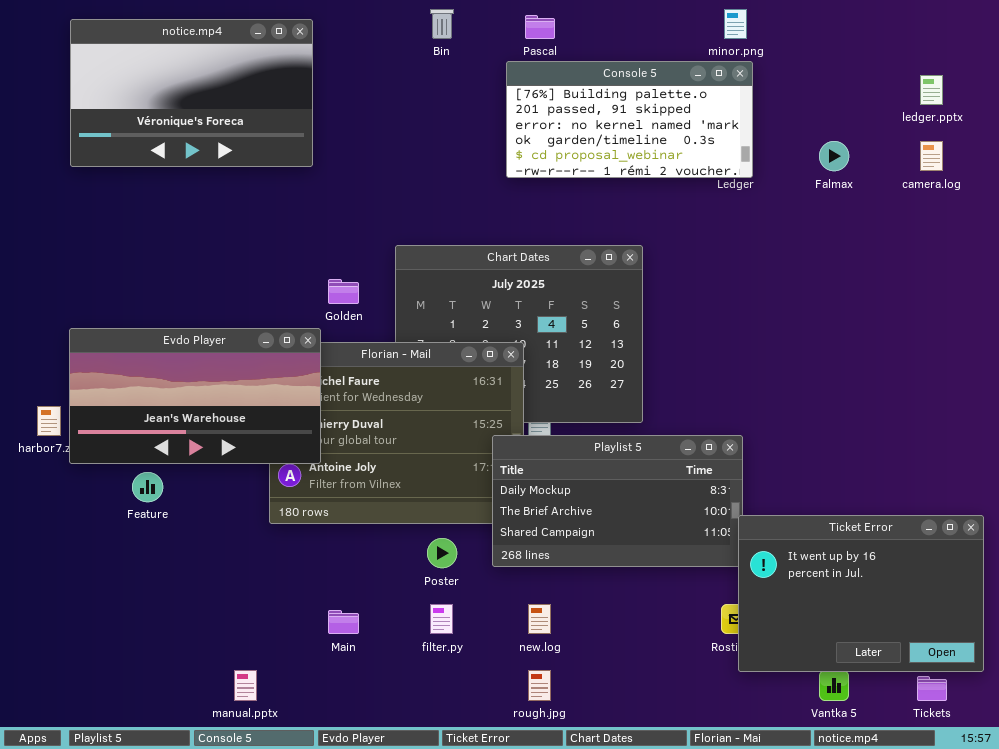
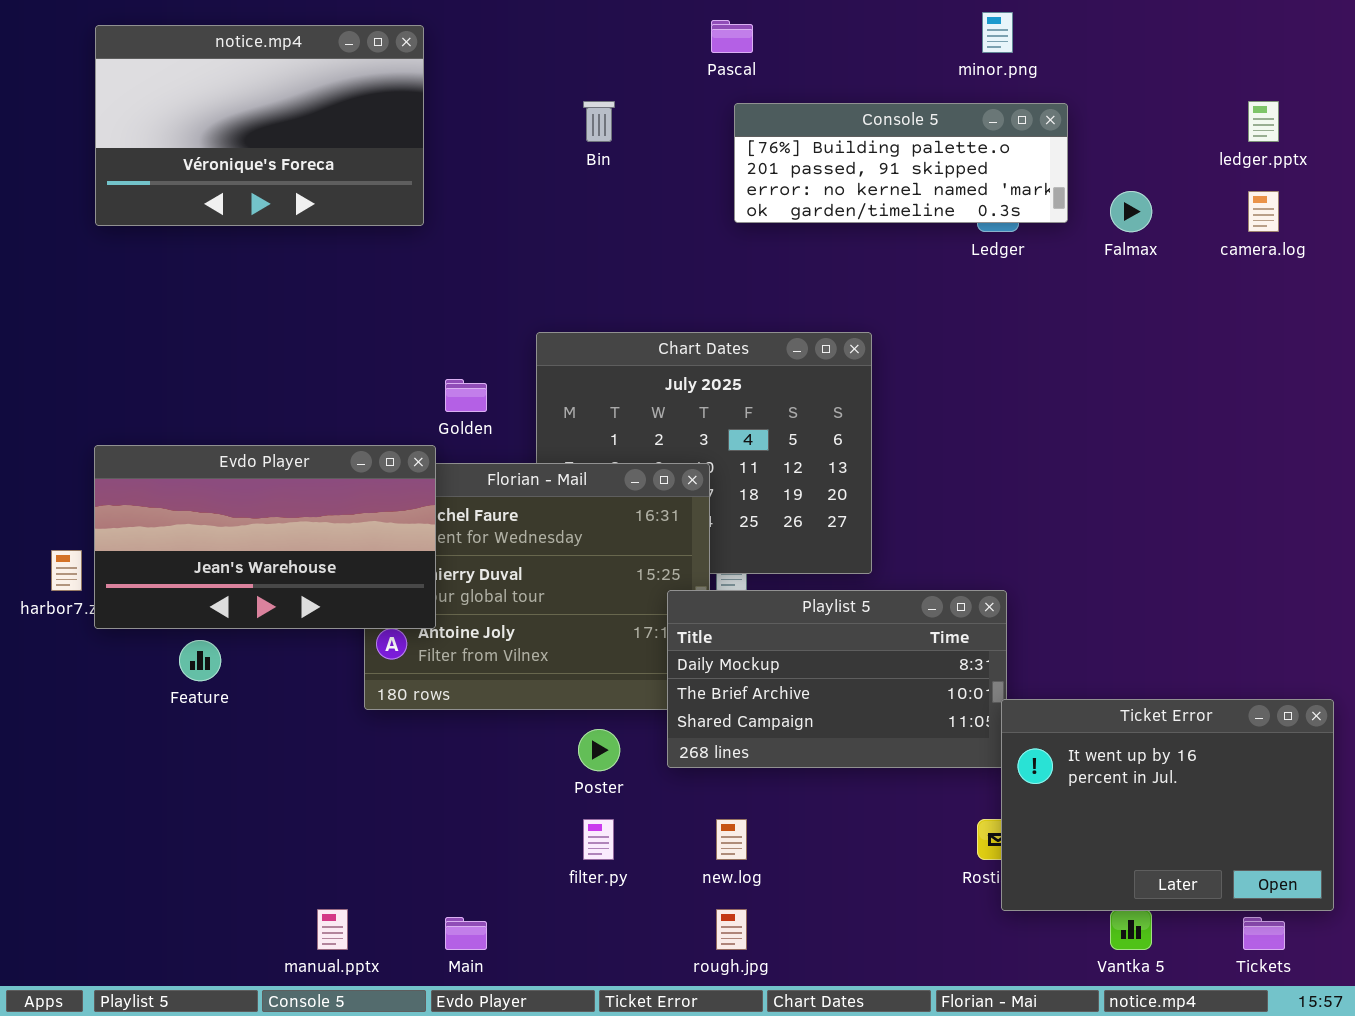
Bin: [430,9,454,39] -> [583,101,615,142], moved
Console 5: [506,61,753,178] -> [734,103,1068,223], moved, resized
Main: [328,610,359,634] -> [445,917,487,950], moved

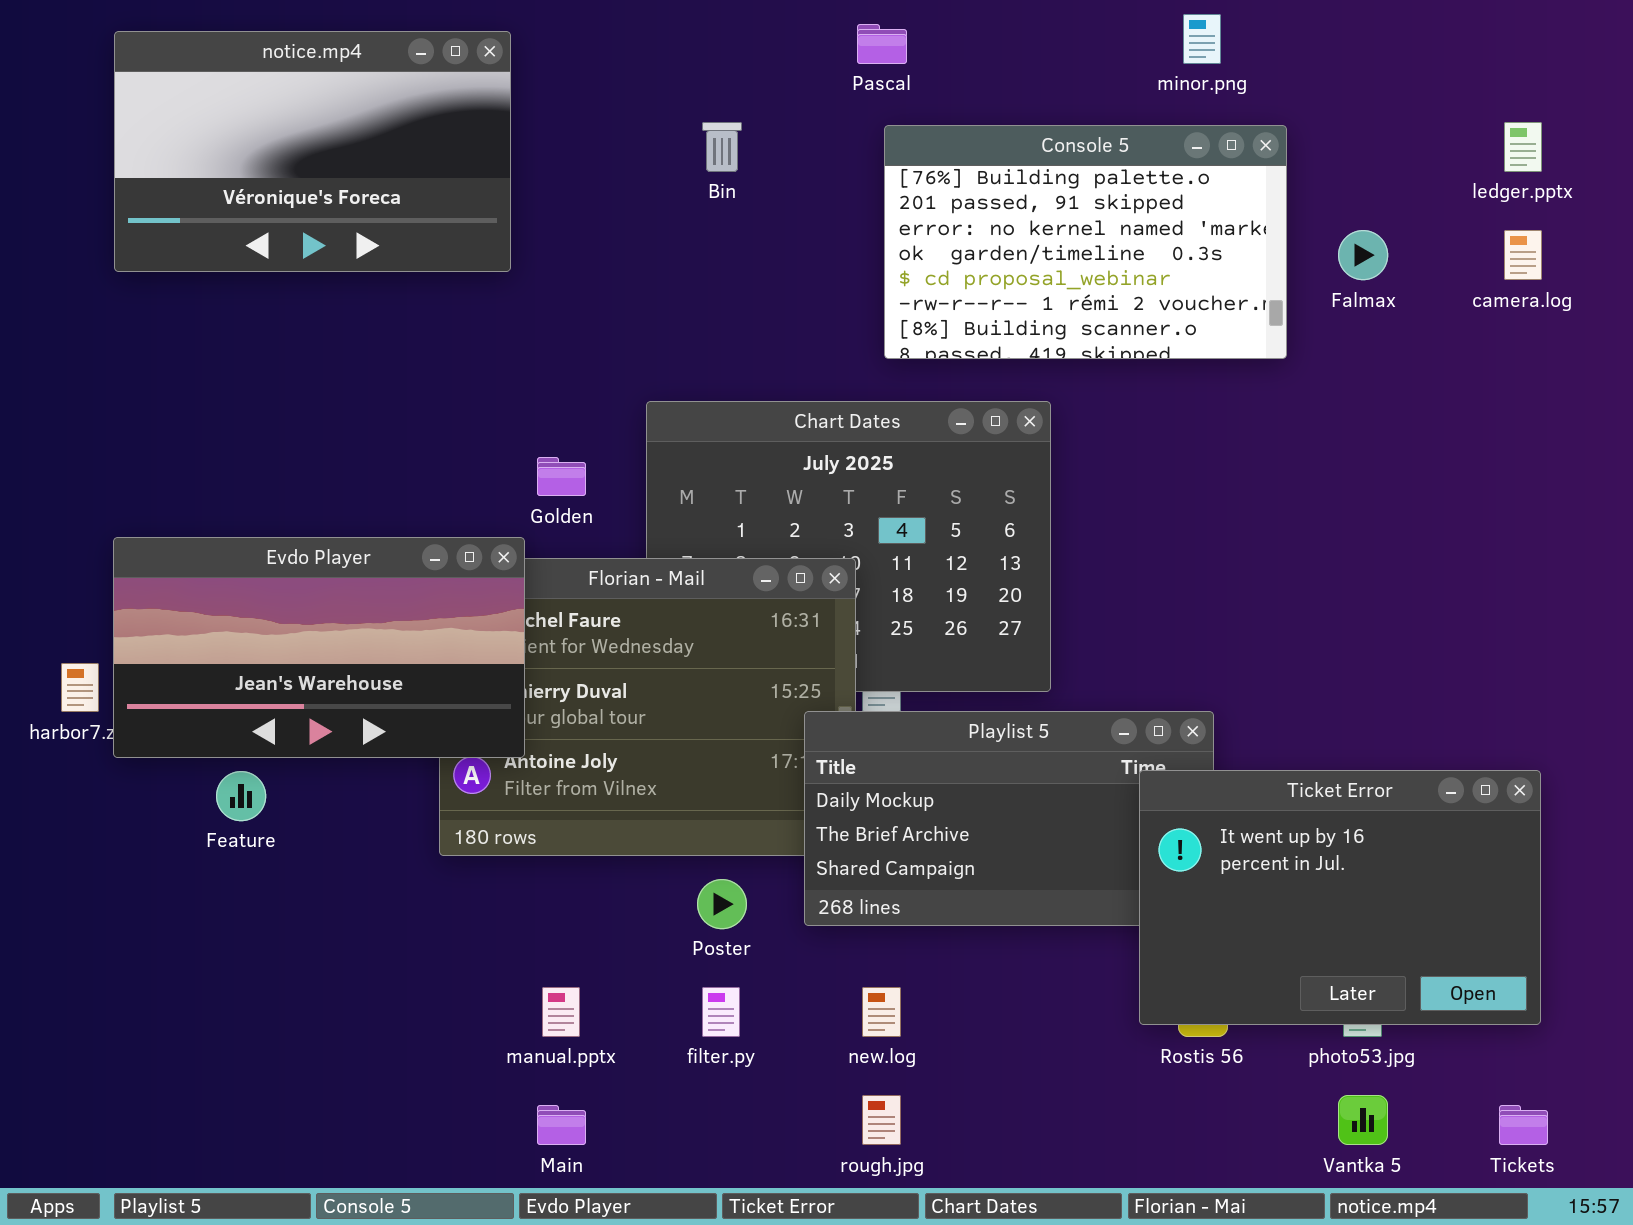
Console 5: [734,103,1068,223] -> [884,125,1287,359], resized
Ticket Error: [1001,699,1334,911] -> [1139,770,1541,1025], moved
manual.pptx: [317,909,348,950] -> [542,987,580,1037], moved

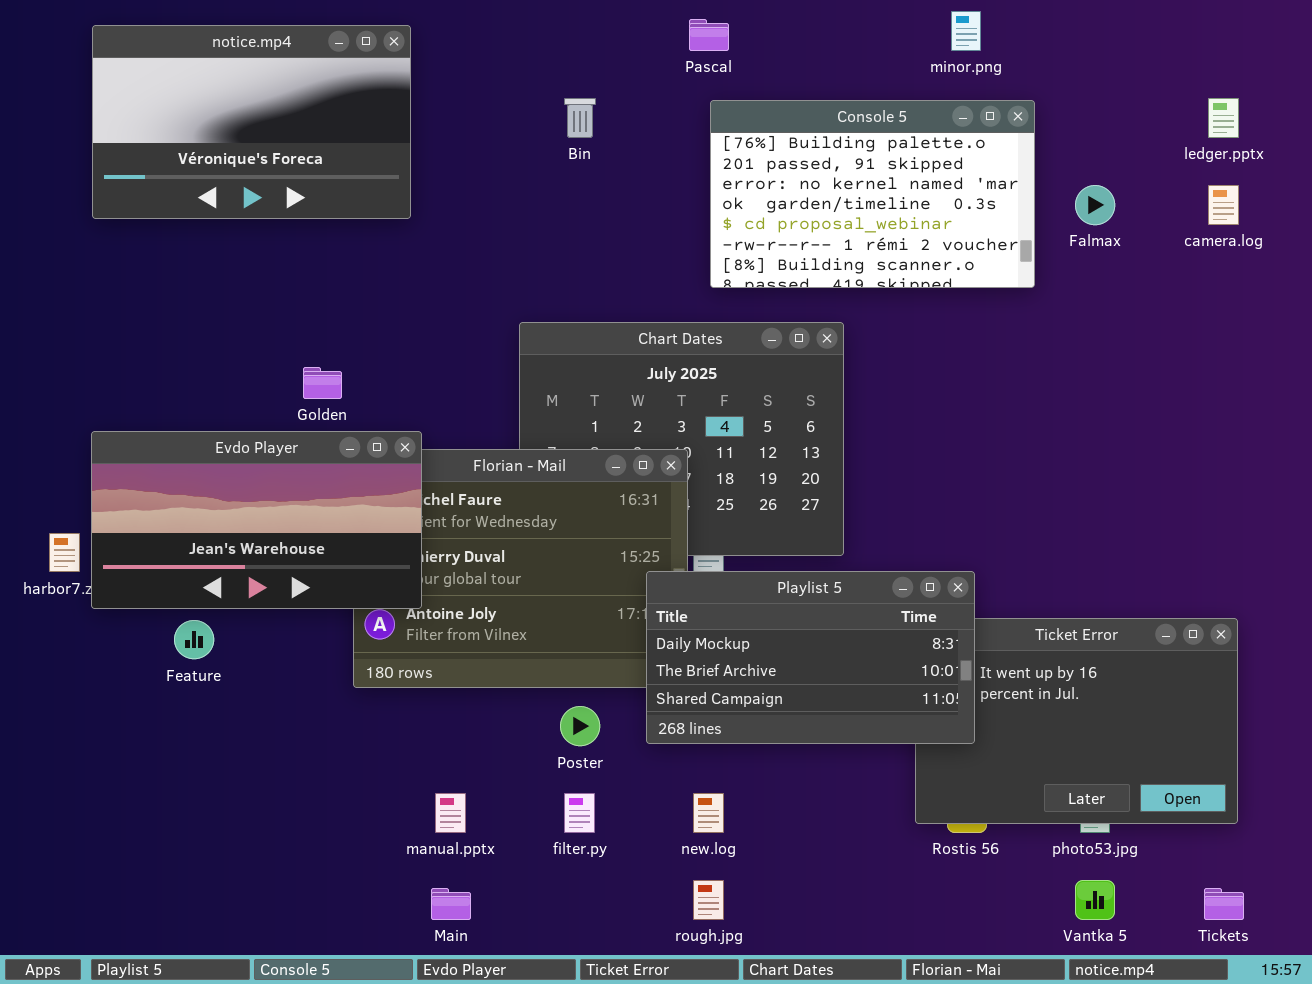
Golden: [537,457,586,496] -> [303,367,342,399], moved
Playlist 5: [804,711,1214,926] -> [646,571,975,744], raised

